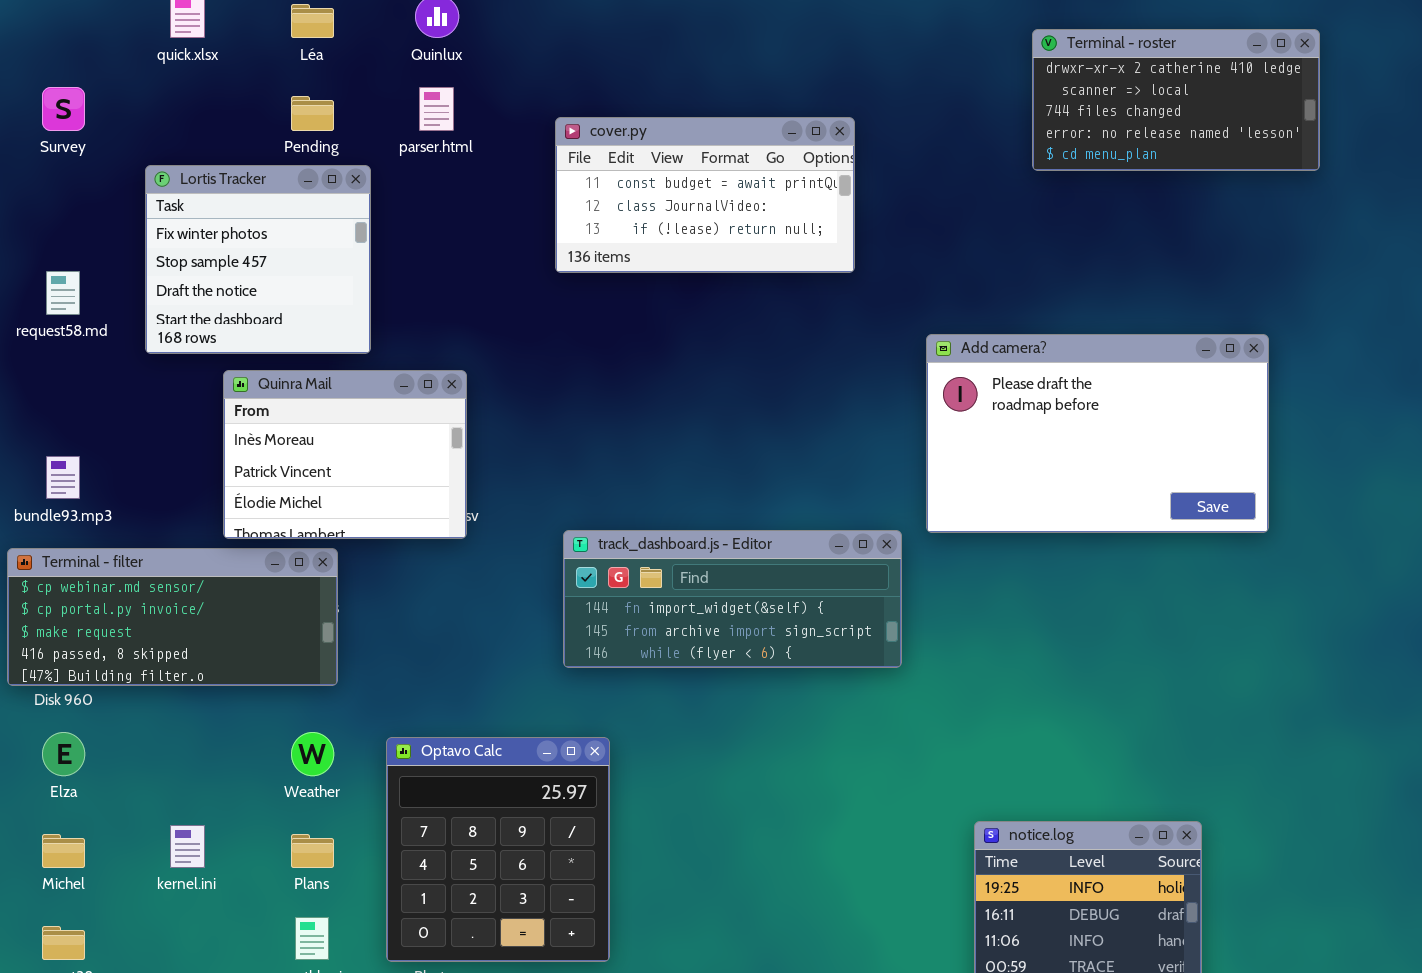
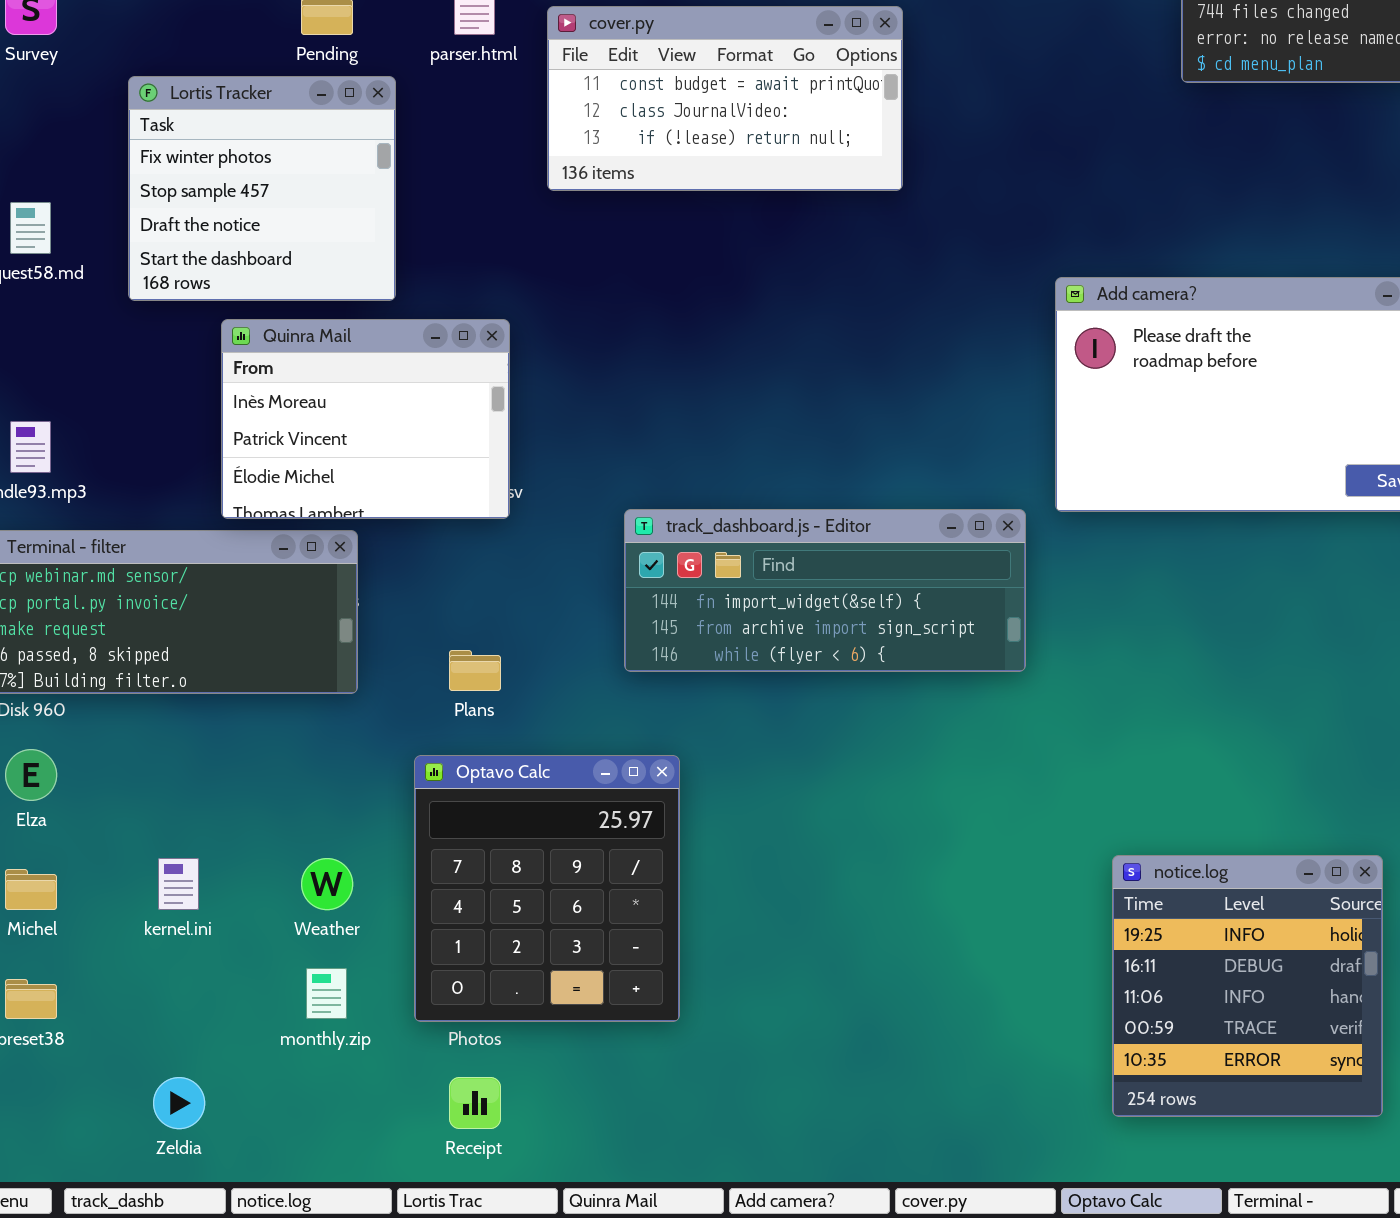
cover.py: [555,117,855,273] -> [547,6,903,191], moved
Weather: [291,732,334,776] -> [301,858,353,910], moved
Plans: [291,834,334,868] -> [449,650,501,691], moved

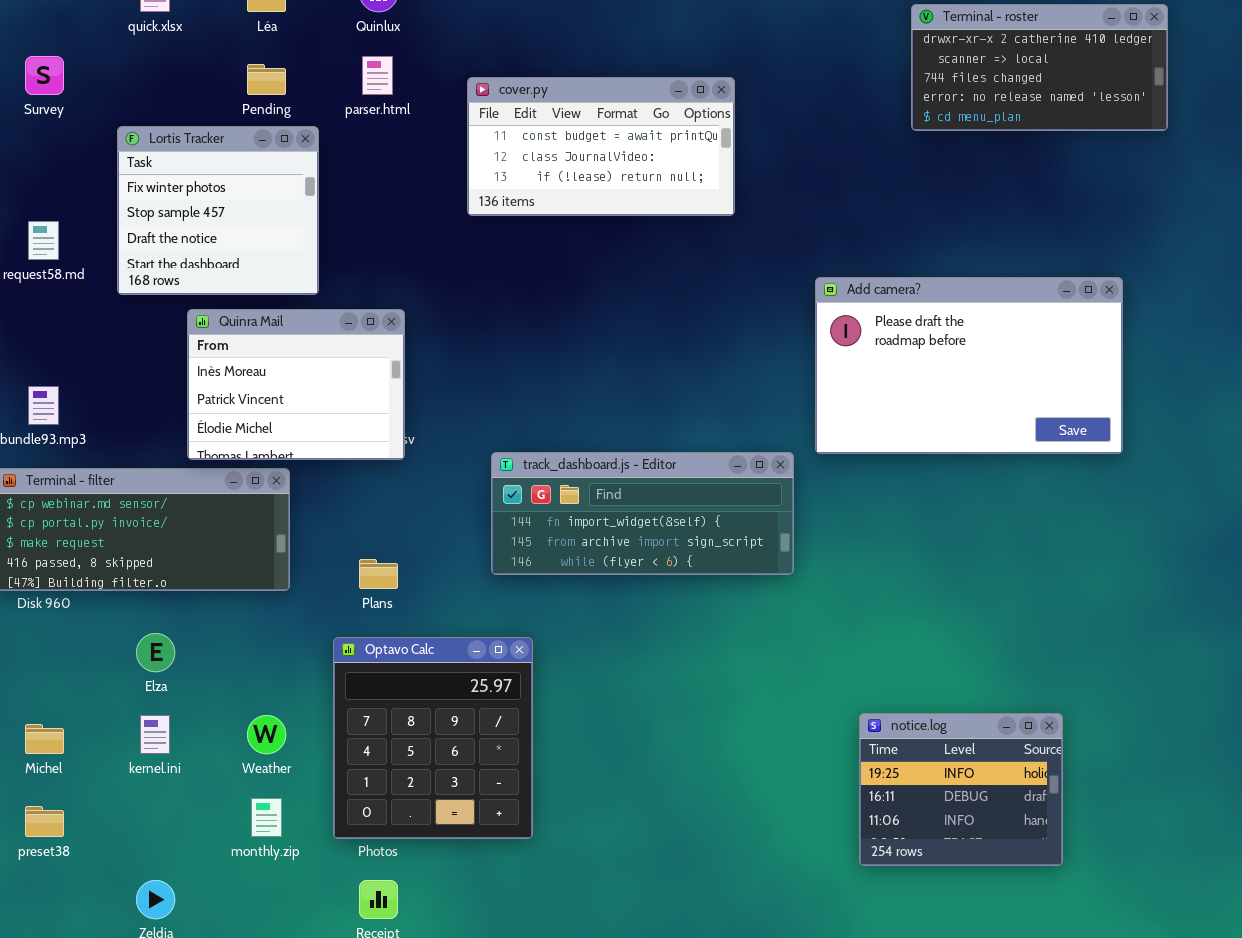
cover.py: [547,6,903,191] -> [467,77,735,216], moved
Elza: [5,749,57,801] -> [136,633,175,672], moved
notice.log: [1112,855,1383,1117] -> [859,713,1063,866], resized

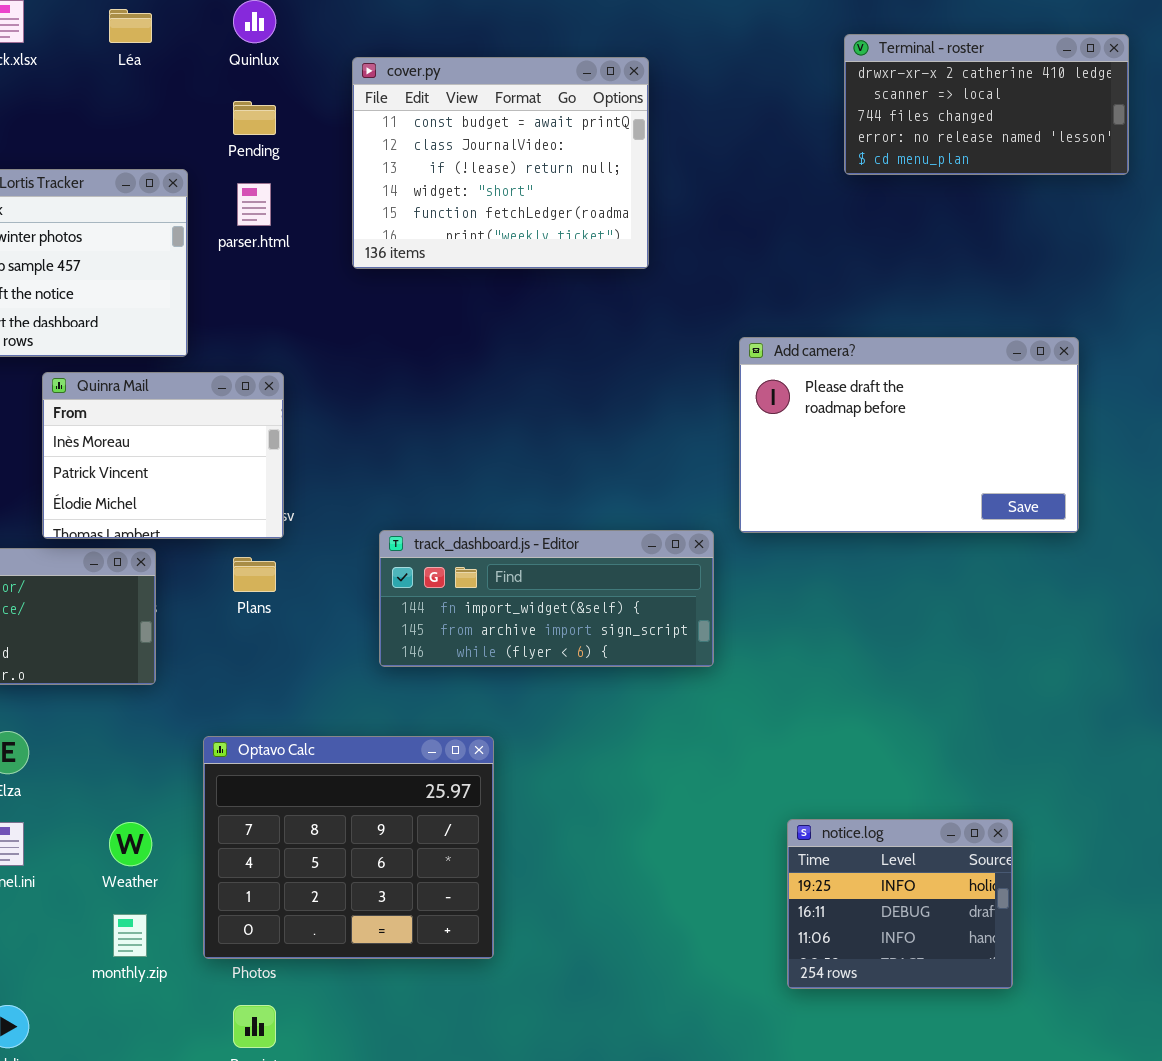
parser.html: [362,56,393,95] -> [237,183,271,226], moved
Pending: [247,64,286,95] -> [233,101,276,135], moved
cover.py: [467,77,735,216] -> [352,57,649,269], resized
Plans: [359,559,398,589] -> [233,557,276,592], moved
Optavo Calc: [333,637,533,839] -> [203,736,494,959], resized

